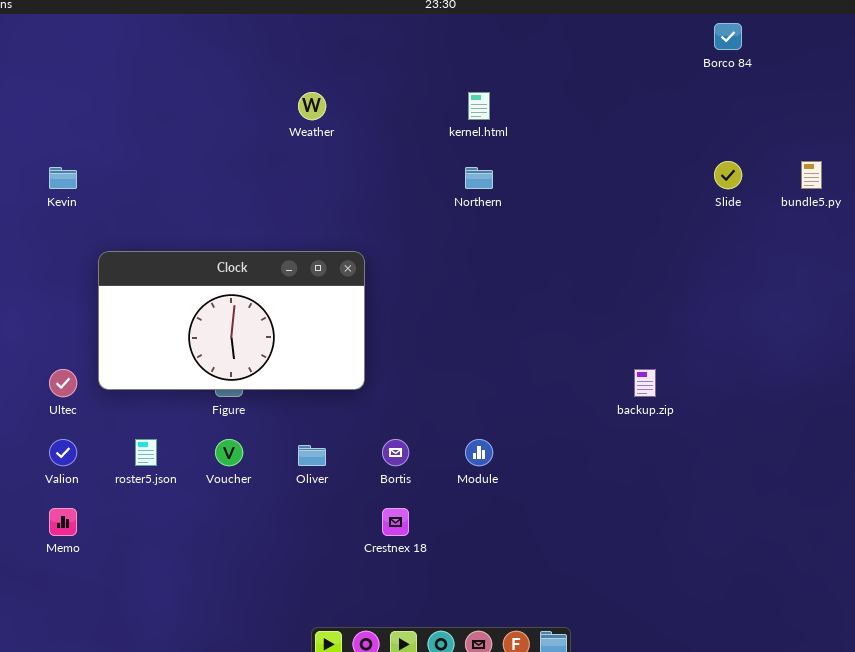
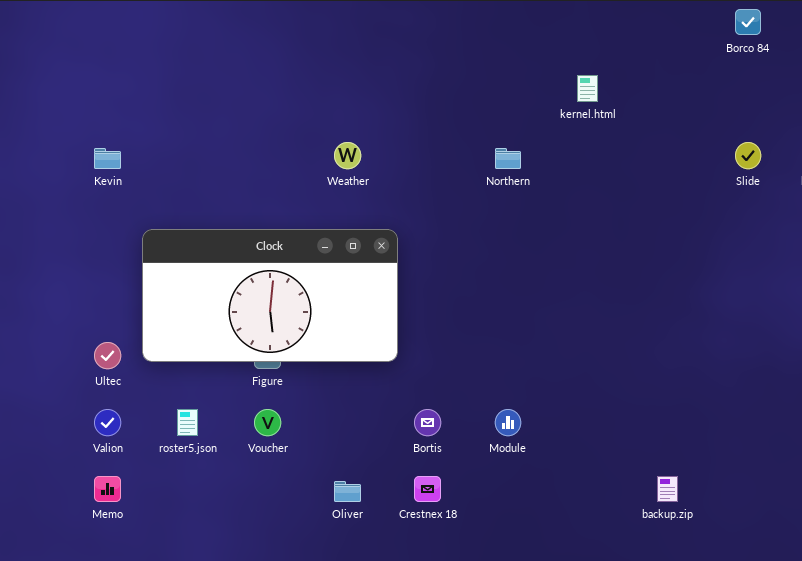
Weather: [298,92,326,120] -> [334,142,361,169], moved
kernel.html: [468,92,490,120] -> [577,75,598,102], moved
backup.zip: [634,369,656,397] -> [657,476,678,502], moved
Oliver: [298,445,326,466] -> [334,481,361,502], moved

